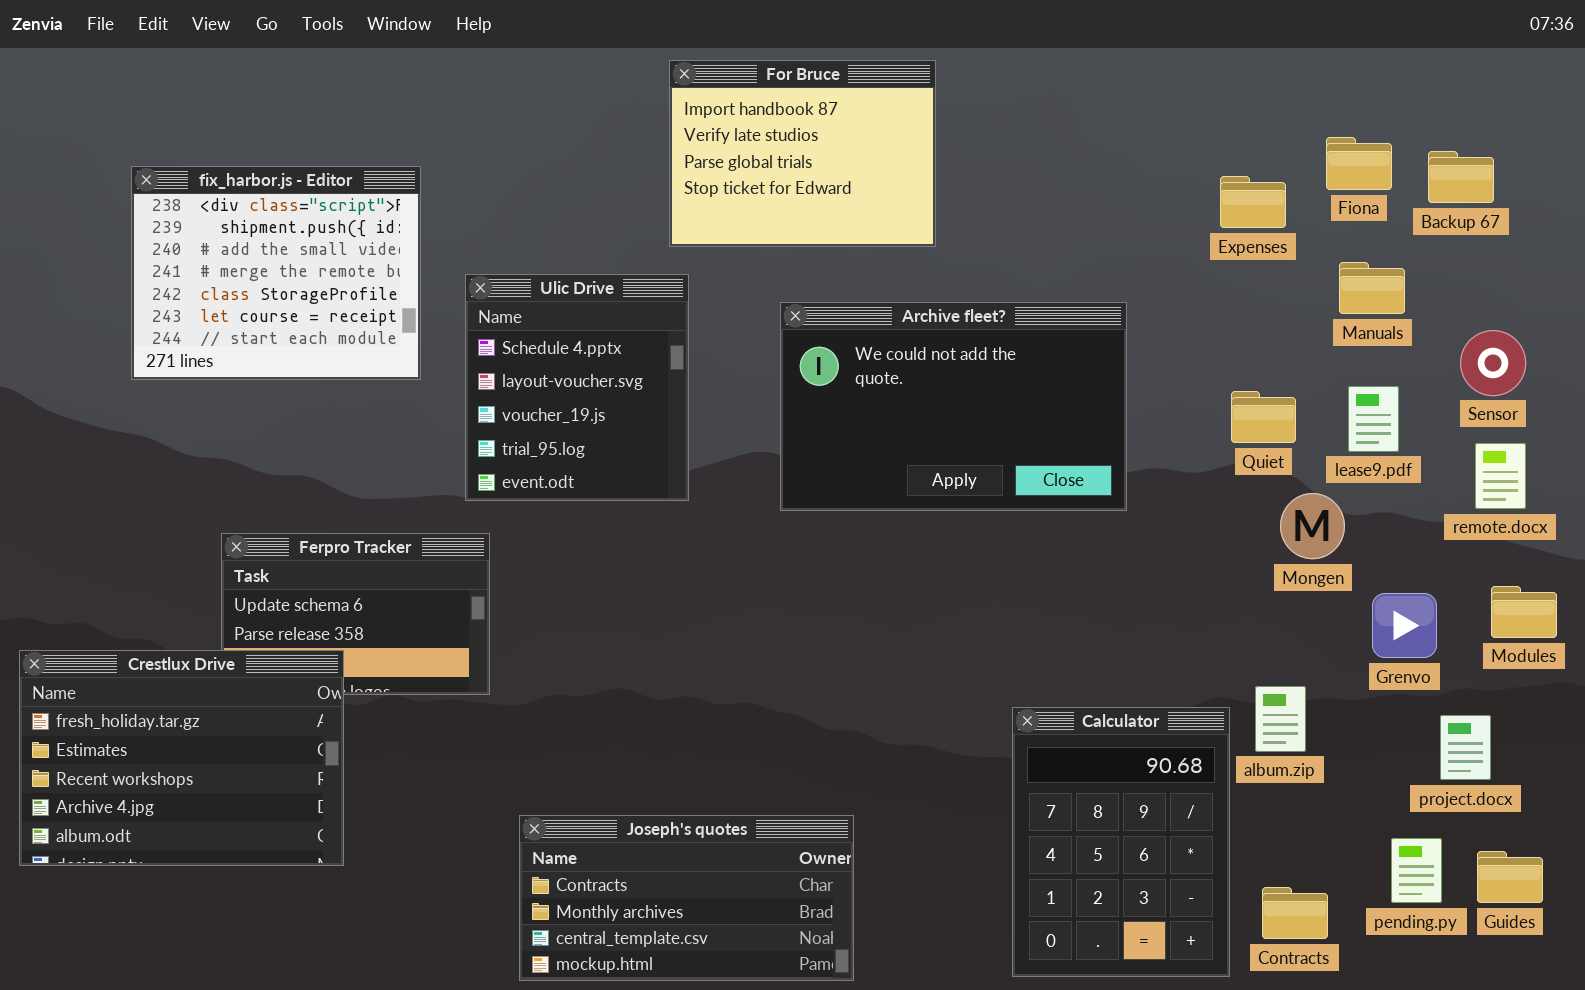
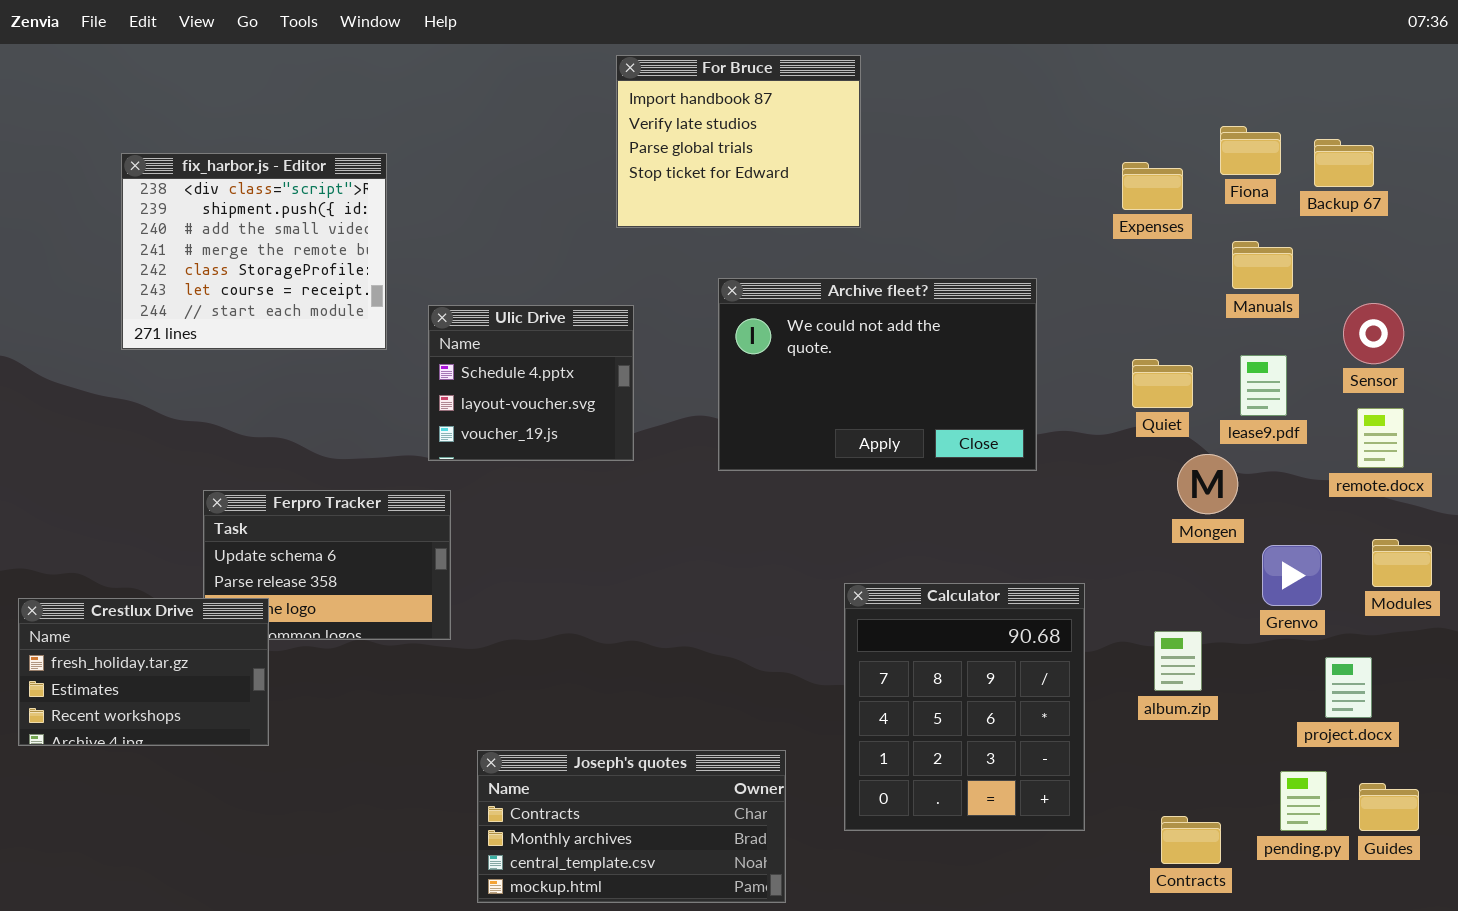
Ulic Drive: [465,274,689,501] -> [428,305,634,461], resized
Crestlux Drive: [19,650,344,866] -> [18,598,269,746], resized
Calculator: [1012,707,1230,977] -> [844,583,1085,831], moved, resized

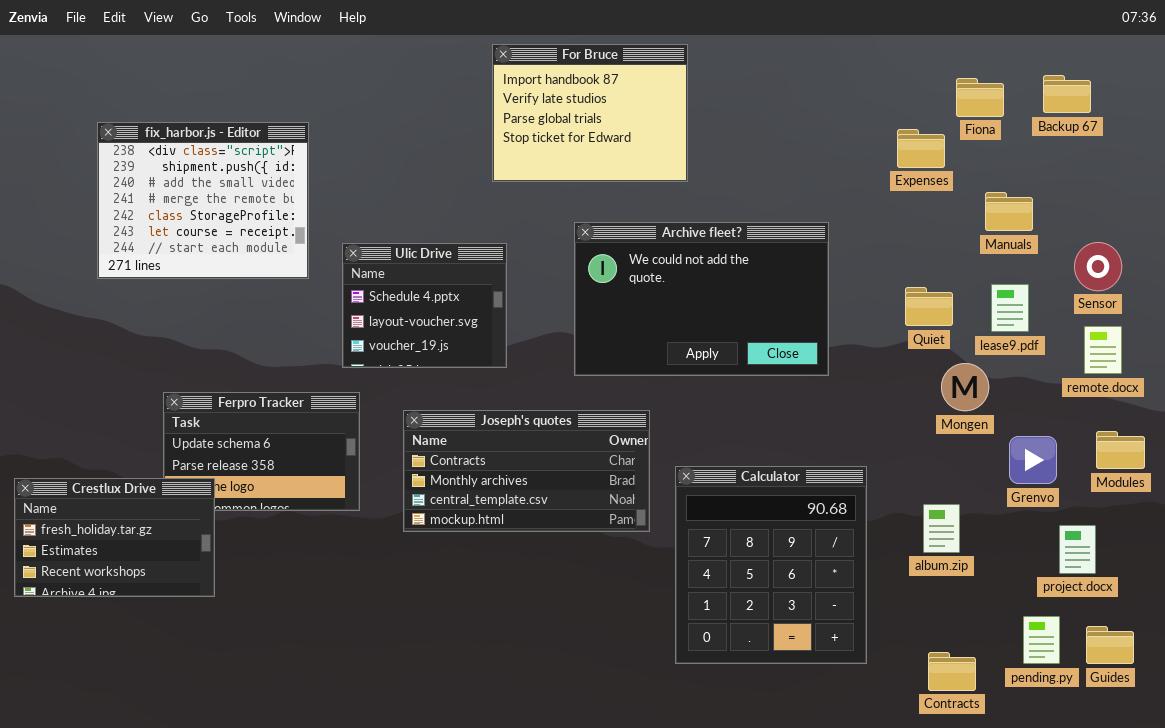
Fiona: [1220,126,1281,175] -> [956,78,1004,117], moved
Backup 67: [1314,139,1374,187] -> [1043,75,1091,113], moved
Joseph's quotes: [477,750,786,903] -> [403,410,650,532], moved

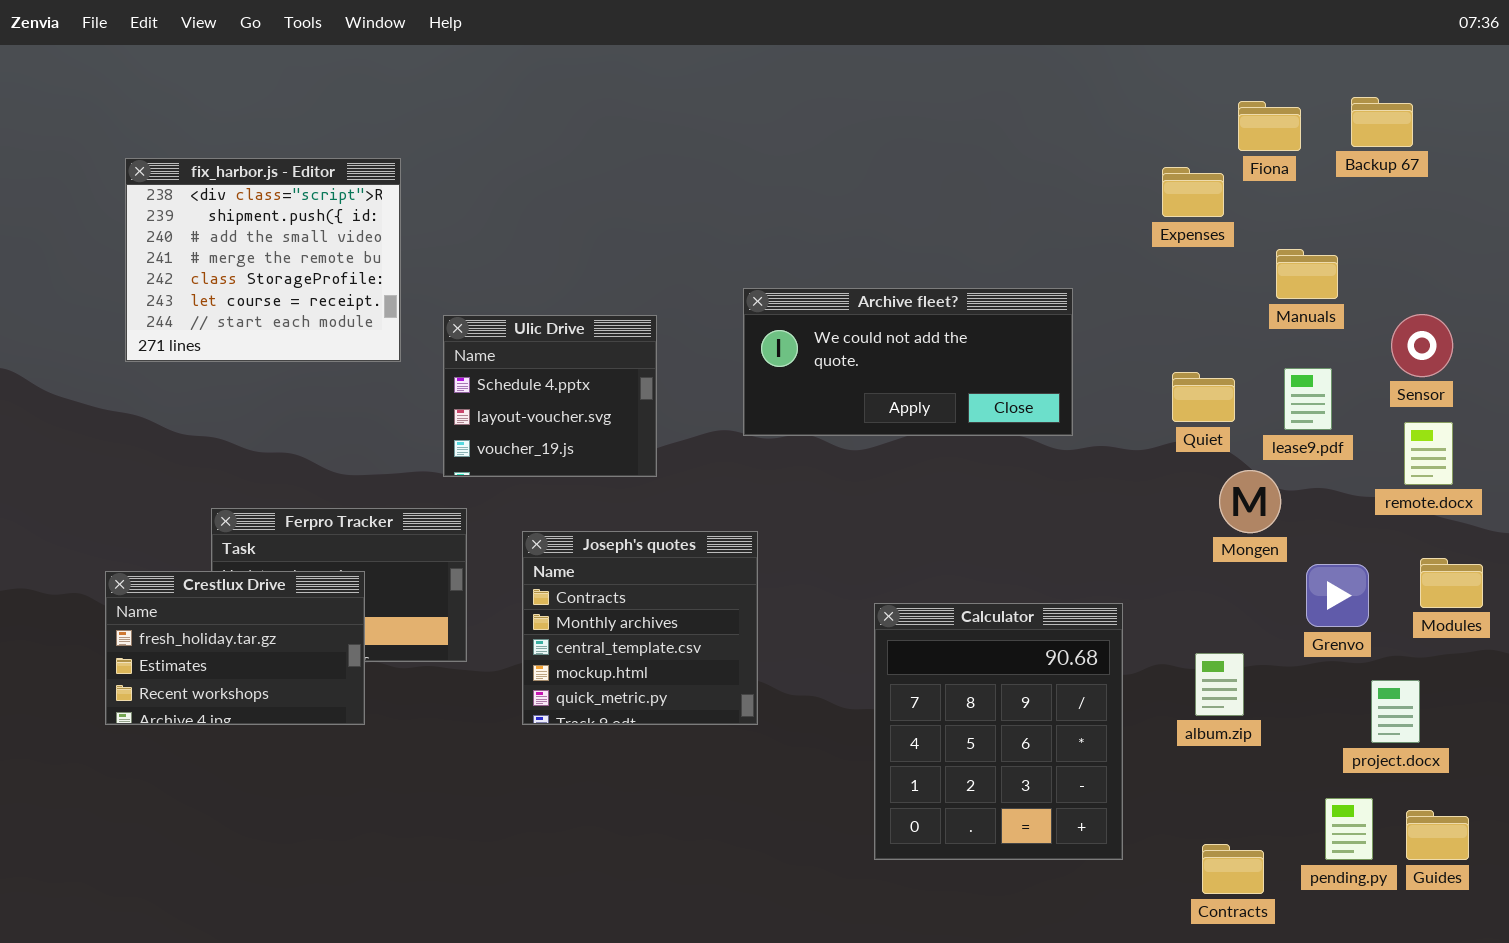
For Bruce: [492,44,688,182] -> none, closed
Archive fleet?: [574,222,829,376] -> [743,288,1073,436], resized
Joseph's quotes: [403,410,650,532] -> [522,531,758,725], resized
Crestlux Drive: [14,478,215,597] -> [105,571,365,725], moved

